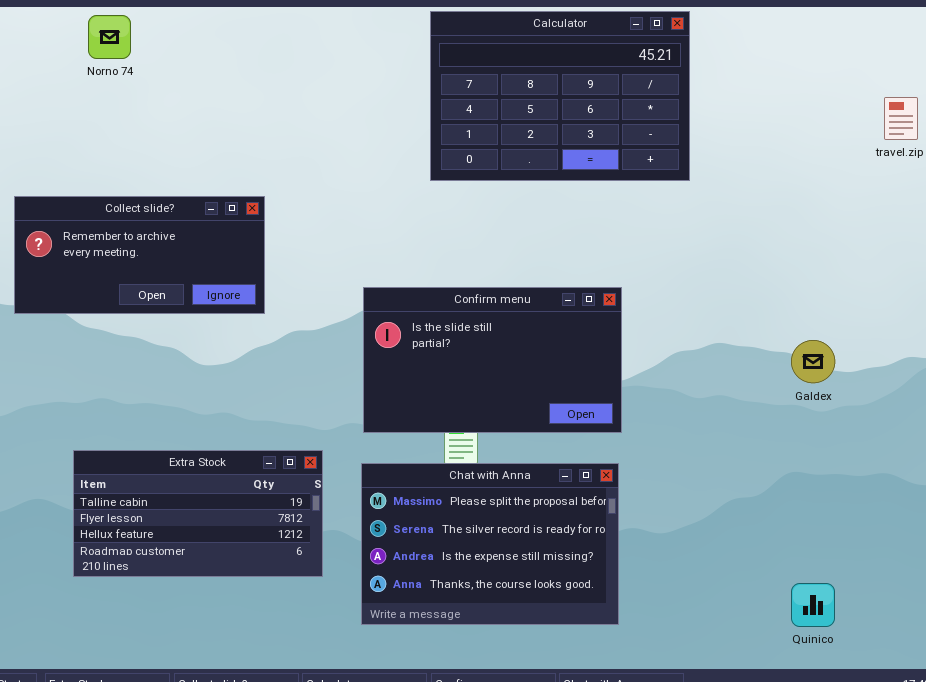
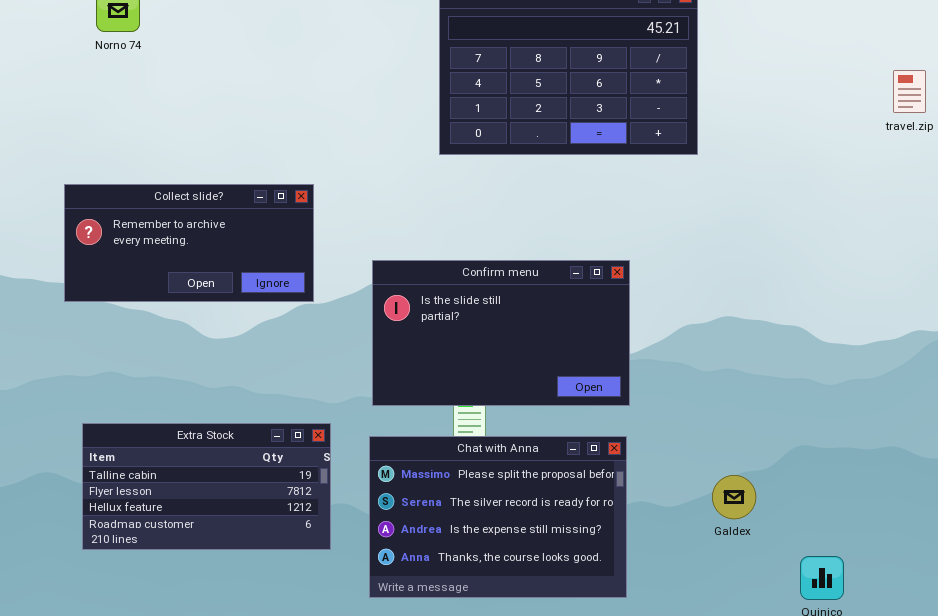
Collect slide?: [14,196,265,314] -> [64,184,314,302], moved
Galdex: [791,340,835,383] -> [712,475,756,519], moved

